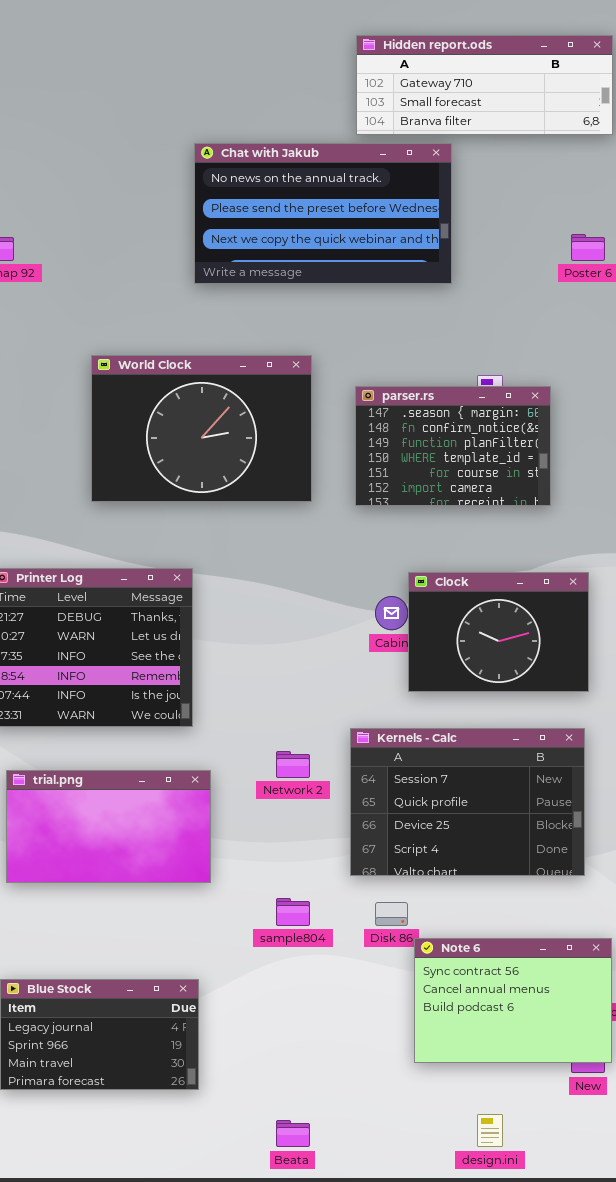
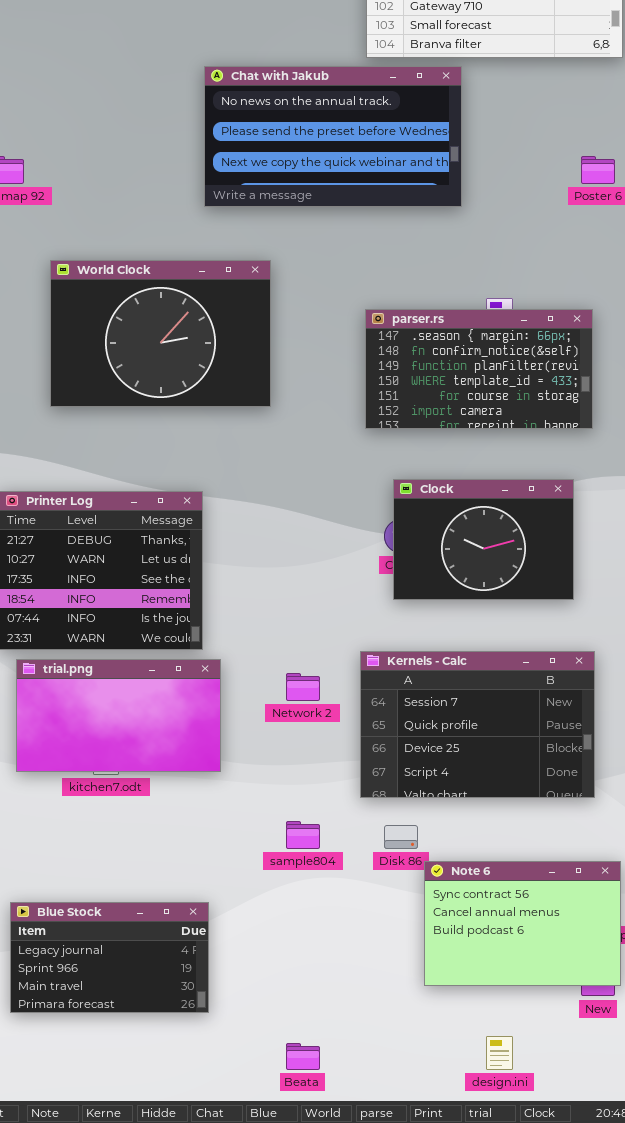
World Clock: [91,355,312,502] -> [50,260,271,407], moved
parser.rs: [355,386,551,506] -> [365,309,593,429], resized
Clock: [408,572,589,692] -> [393,479,574,600], moved
trial.png: [6,770,211,883] -> [16,659,221,772], moved

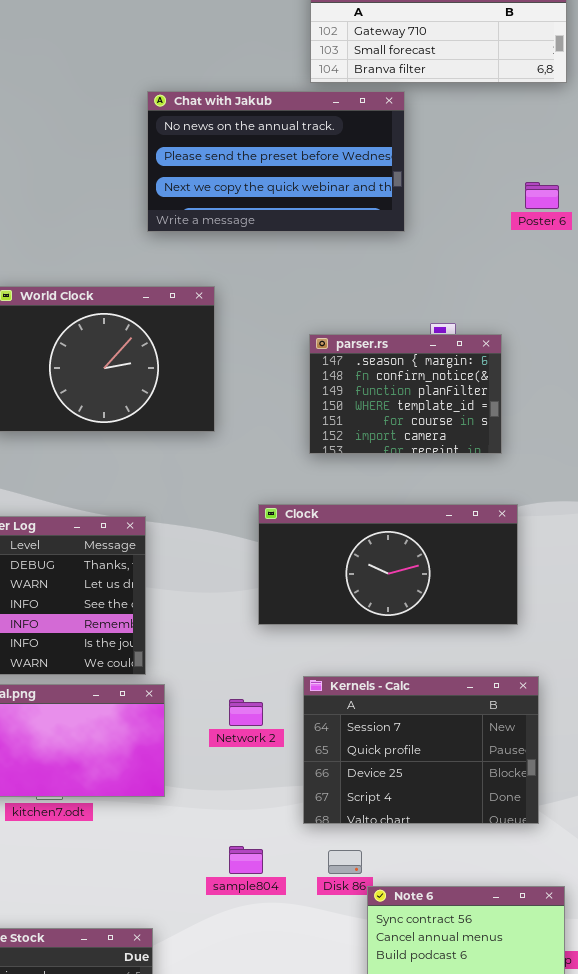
parser.rs: [365,309,593,429] -> [309,334,502,454], resized
Clock: [393,479,574,600] -> [258,504,518,625], resized

